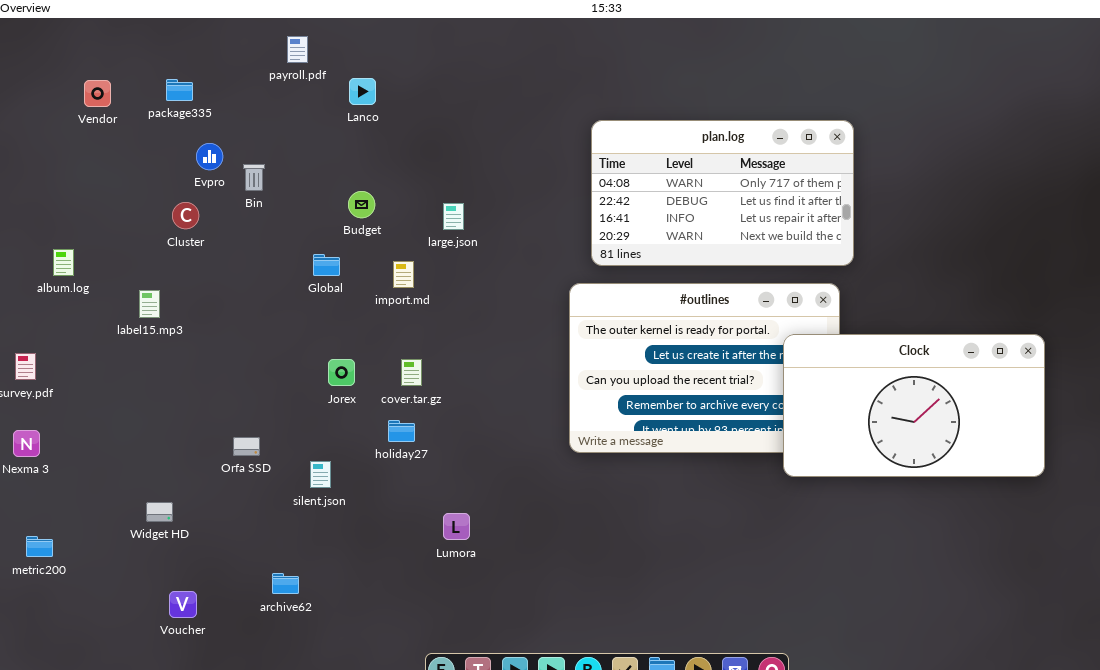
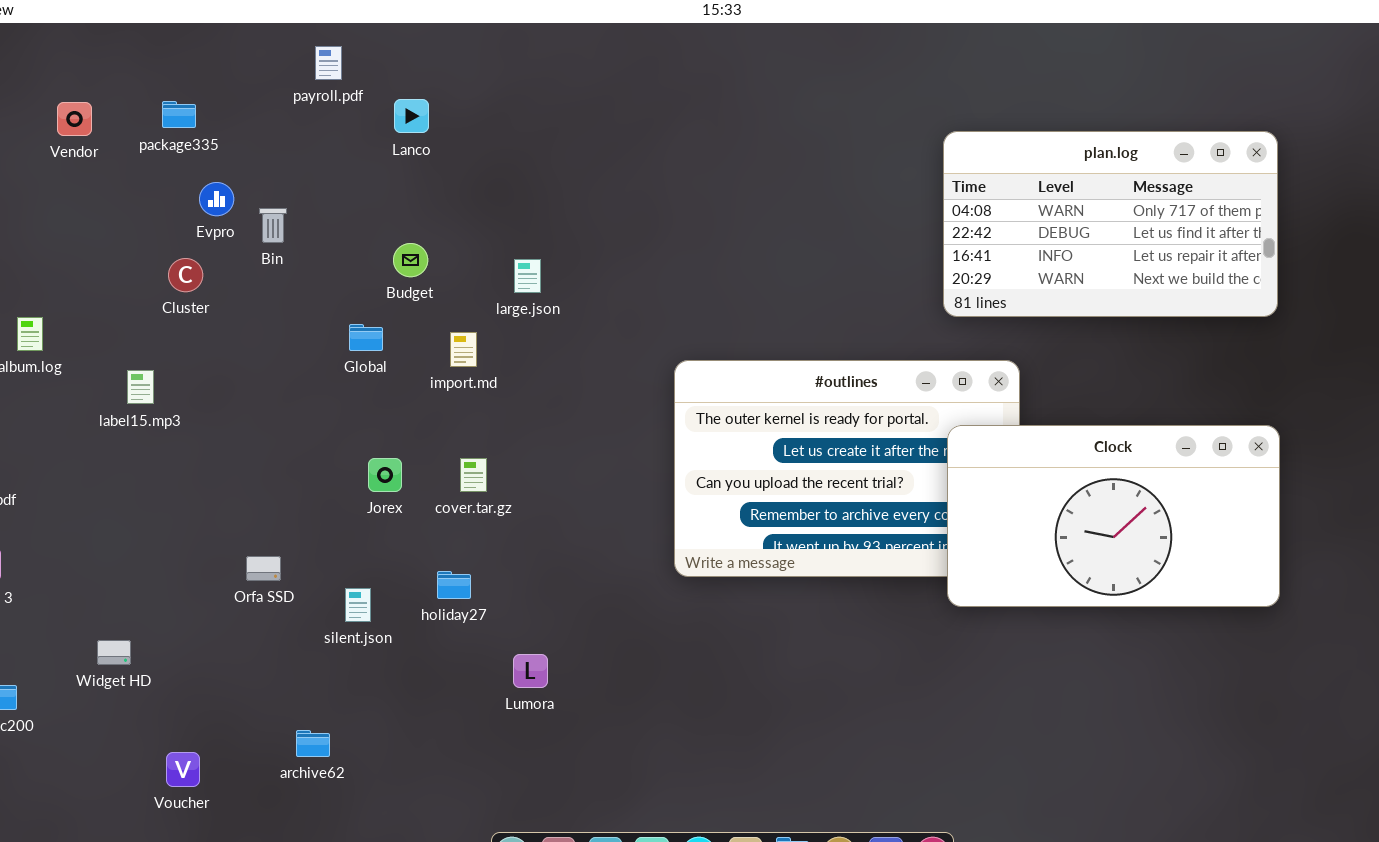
plan.log: [591,120,854,266] -> [943,131,1278,317], moved
holiday27: [388,420,415,442] -> [437,571,471,599], moved
Widget HD: [146,502,173,522] -> [97,640,131,665], moved

